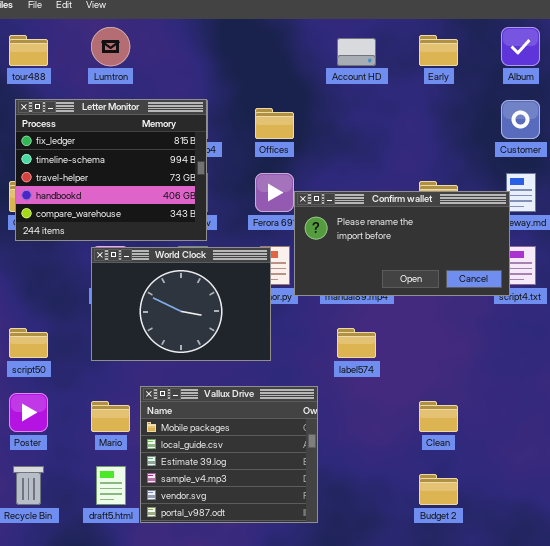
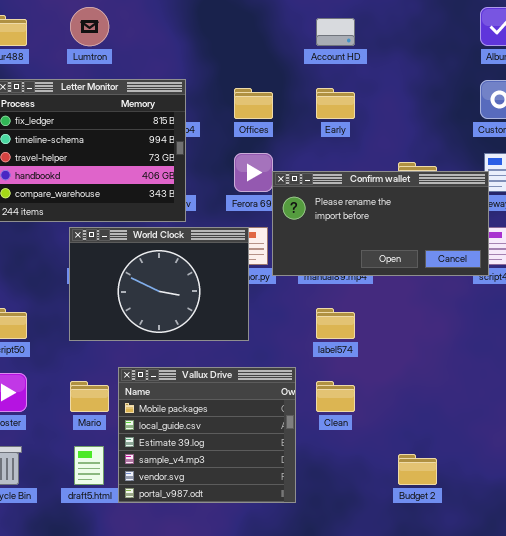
Early: [419,35,458,66] -> [316,88,355,119], moved
Clean: [419,401,458,432] -> [316,381,355,412], moved

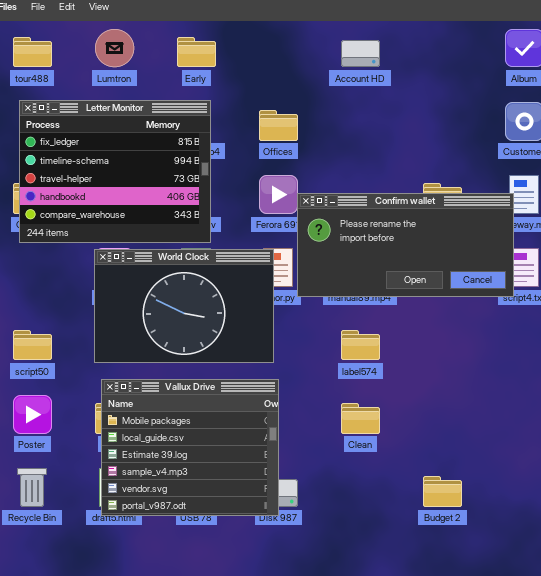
Early: [316,88,355,119] -> [177,37,216,67], moved
Vallux Drive: [118,367,296,503] -> [101,379,279,516], moved

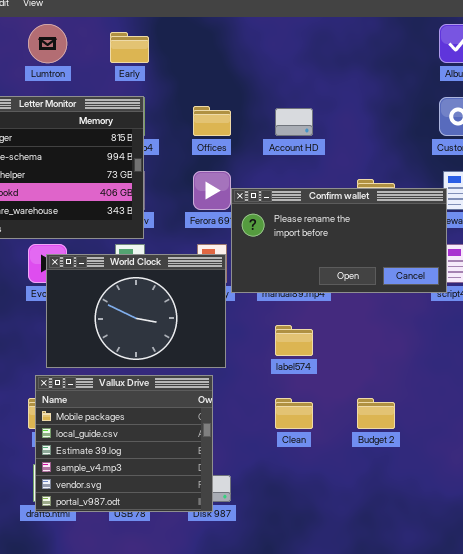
Account HD: [341,40,380,67] -> [275,108,313,136], moved
World Clock: [94,249,274,363] -> [46,254,226,368], moved
Budget 2: [423,476,462,507] -> [357,398,395,429], moved

